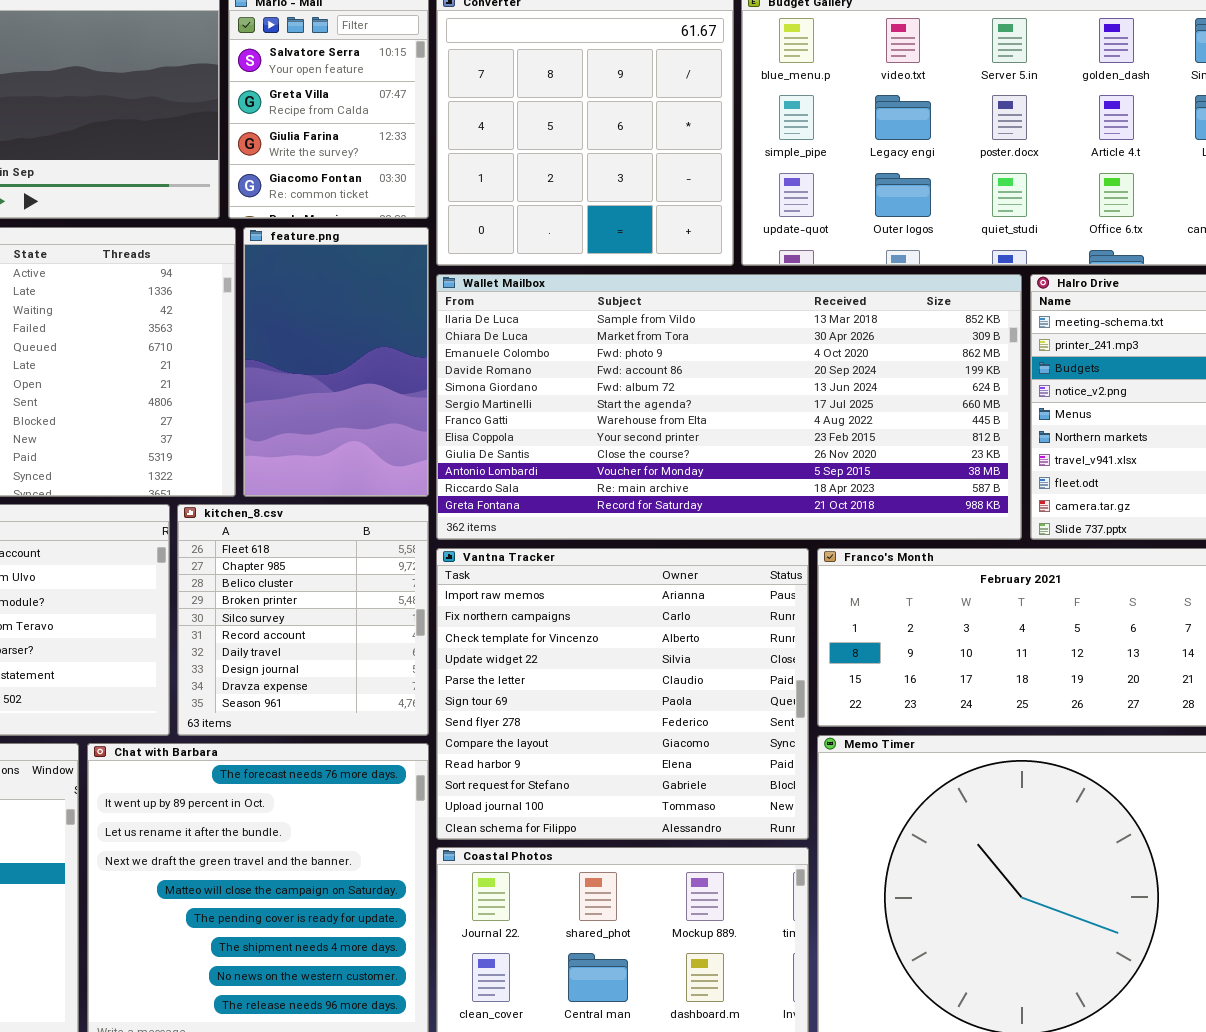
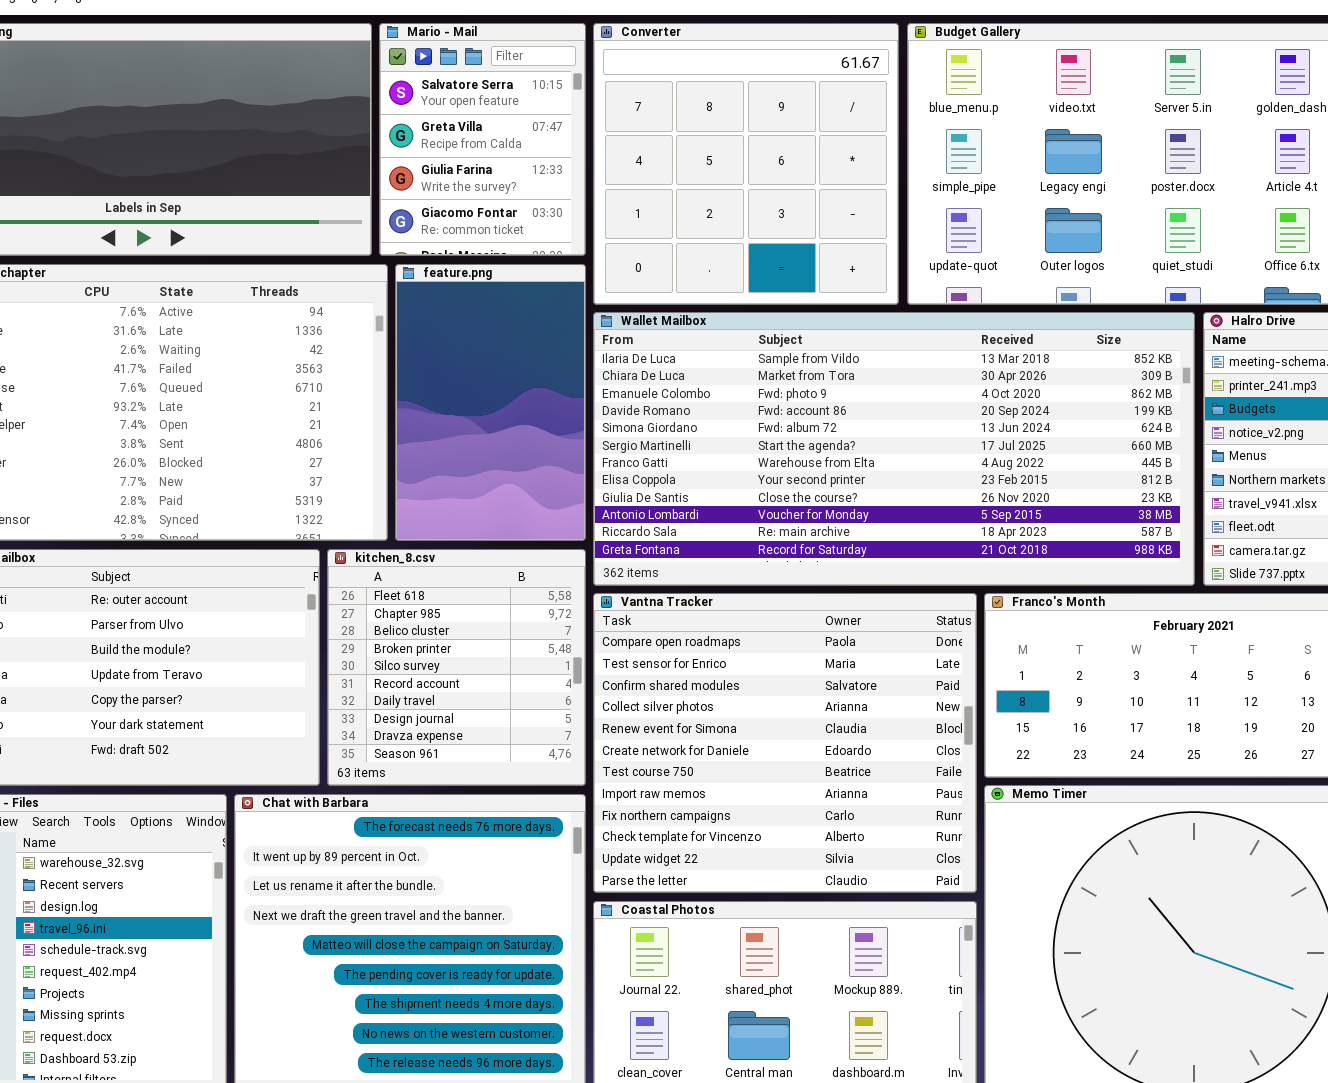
Vantna Tracker: [436,548,809,840] -> [593,593,977,893], scrolled up 7 rows

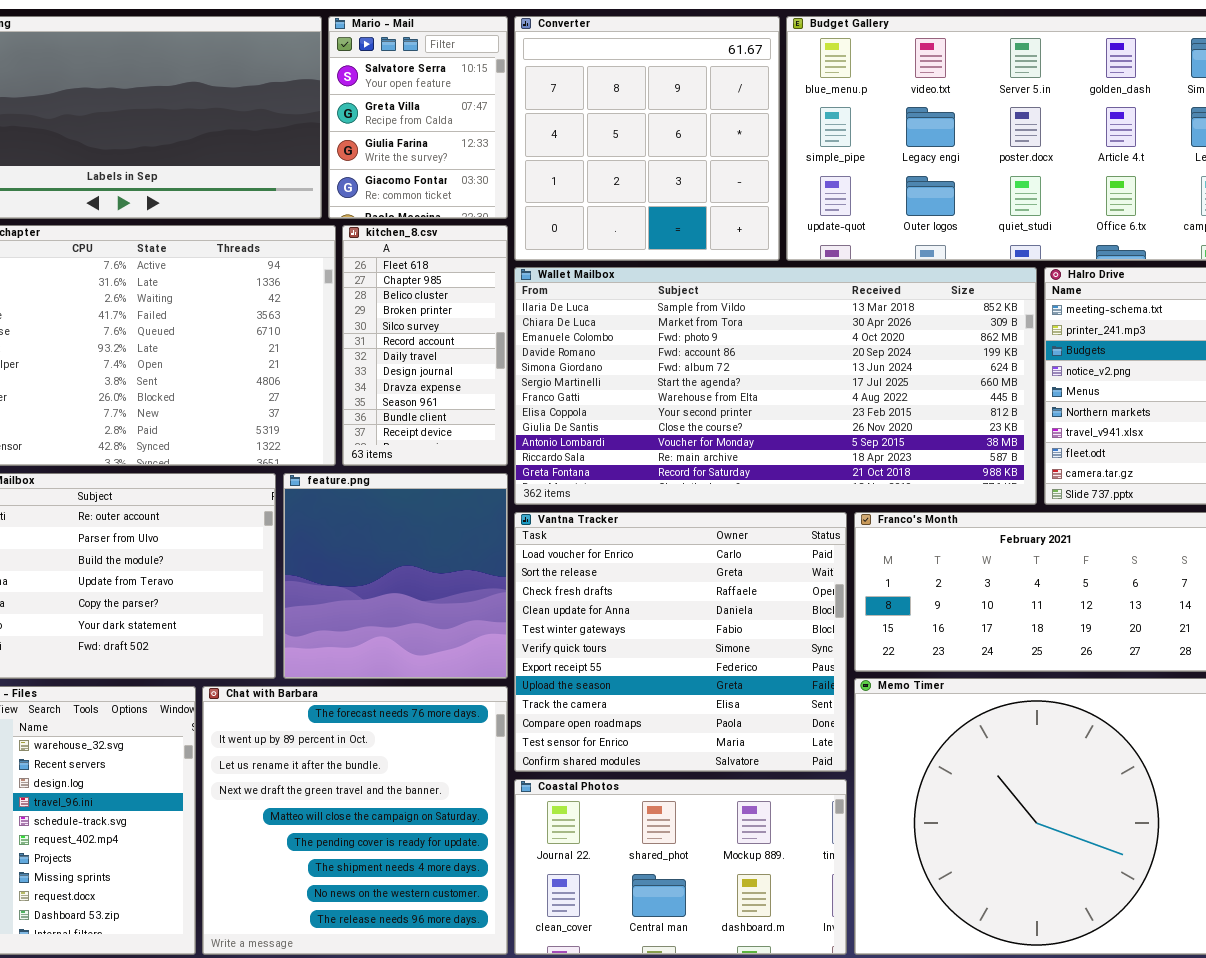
feature.png: [395,264,586,541] -> [283,473,508,679], moved, resized
kitchen_8.csv: [327,549,586,786] -> [342,225,508,466], moved, resized
Vantna Tracker: [593,593,977,893] -> [514,512,847,772], scrolled up 9 rows

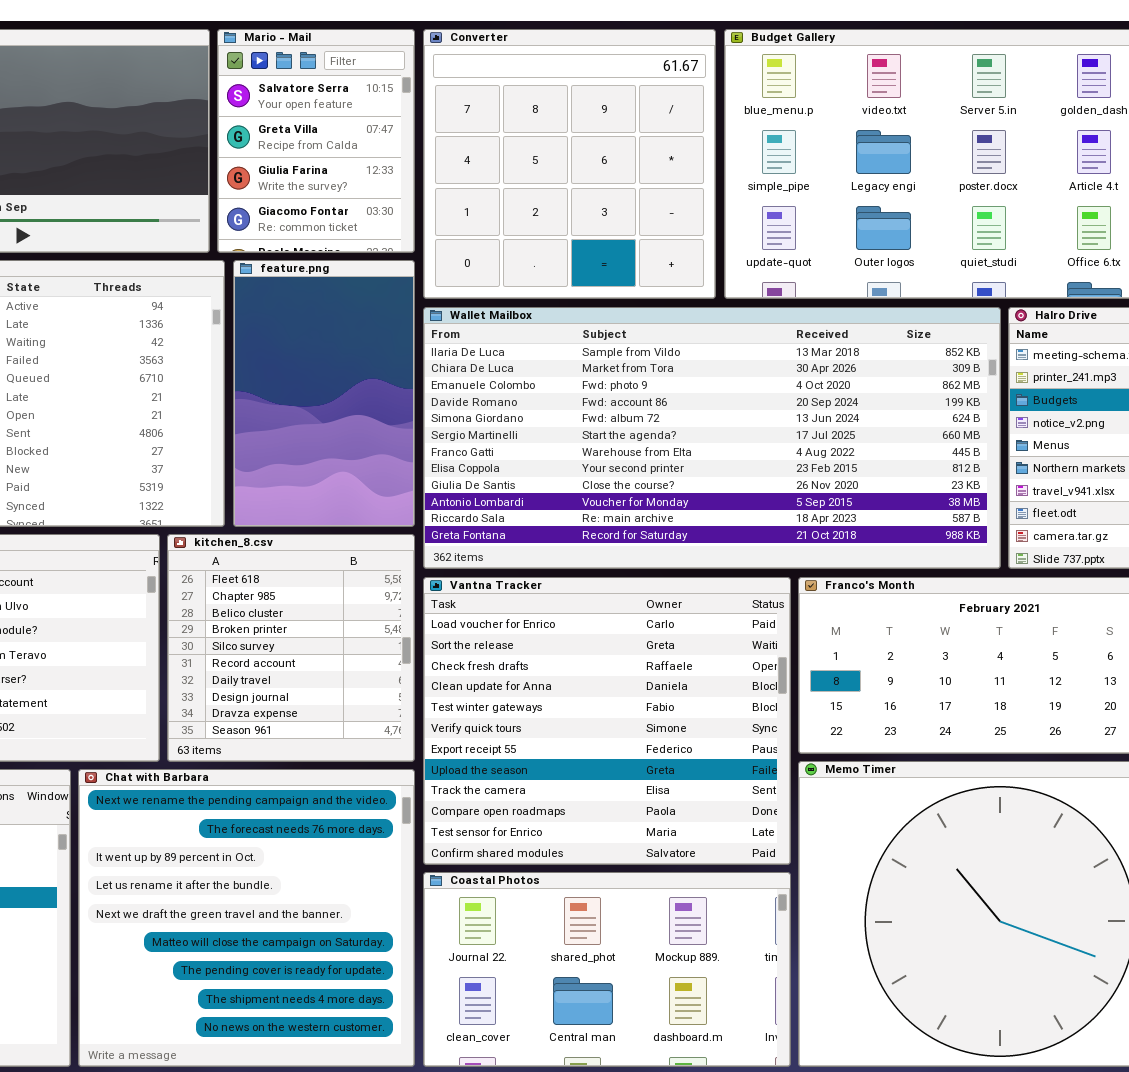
kitchen_8.csv: [342,225,508,466] -> [167,534,415,762], moved, resized
feature.png: [283,473,508,679] -> [233,260,415,527], moved, resized
Chat with Barbara: [202,686,508,955] -> [78,769,415,1067], scrolled up 1 row

